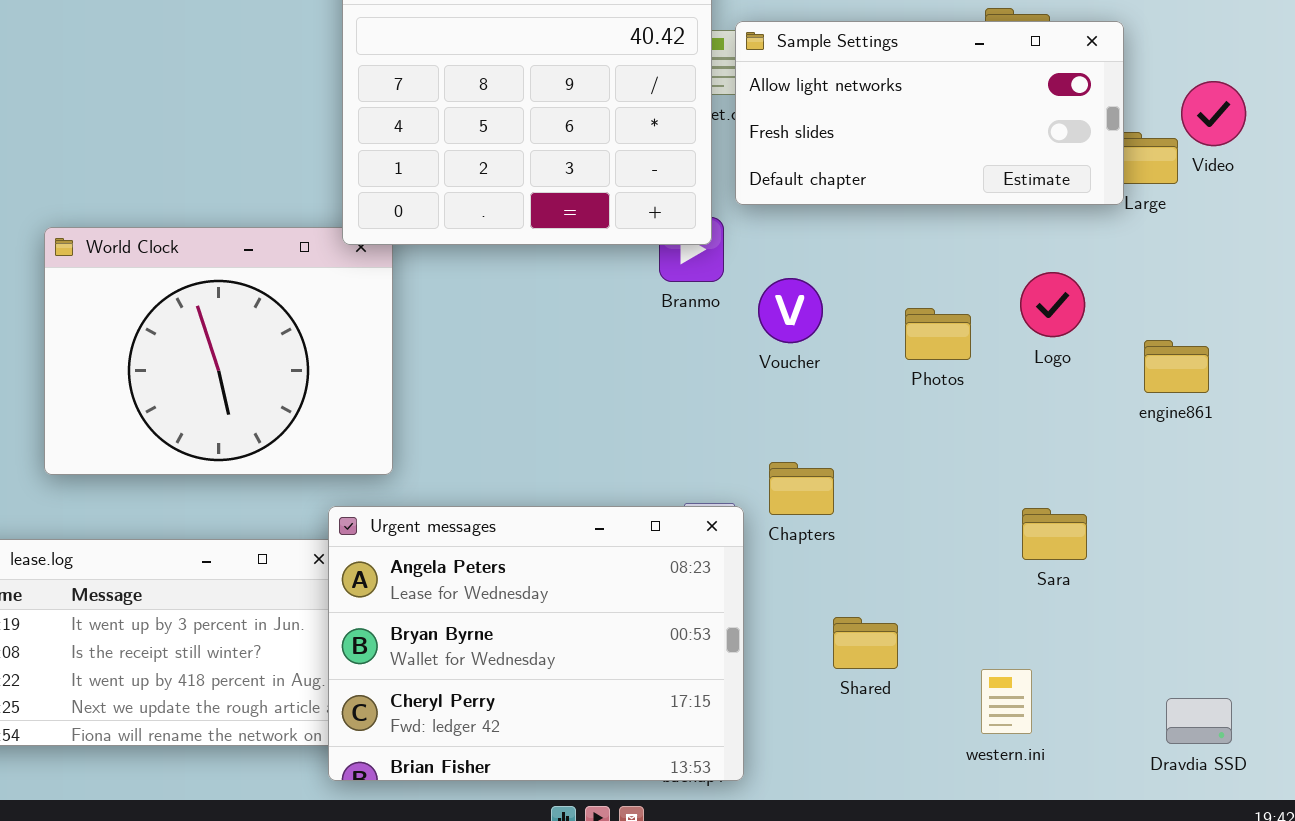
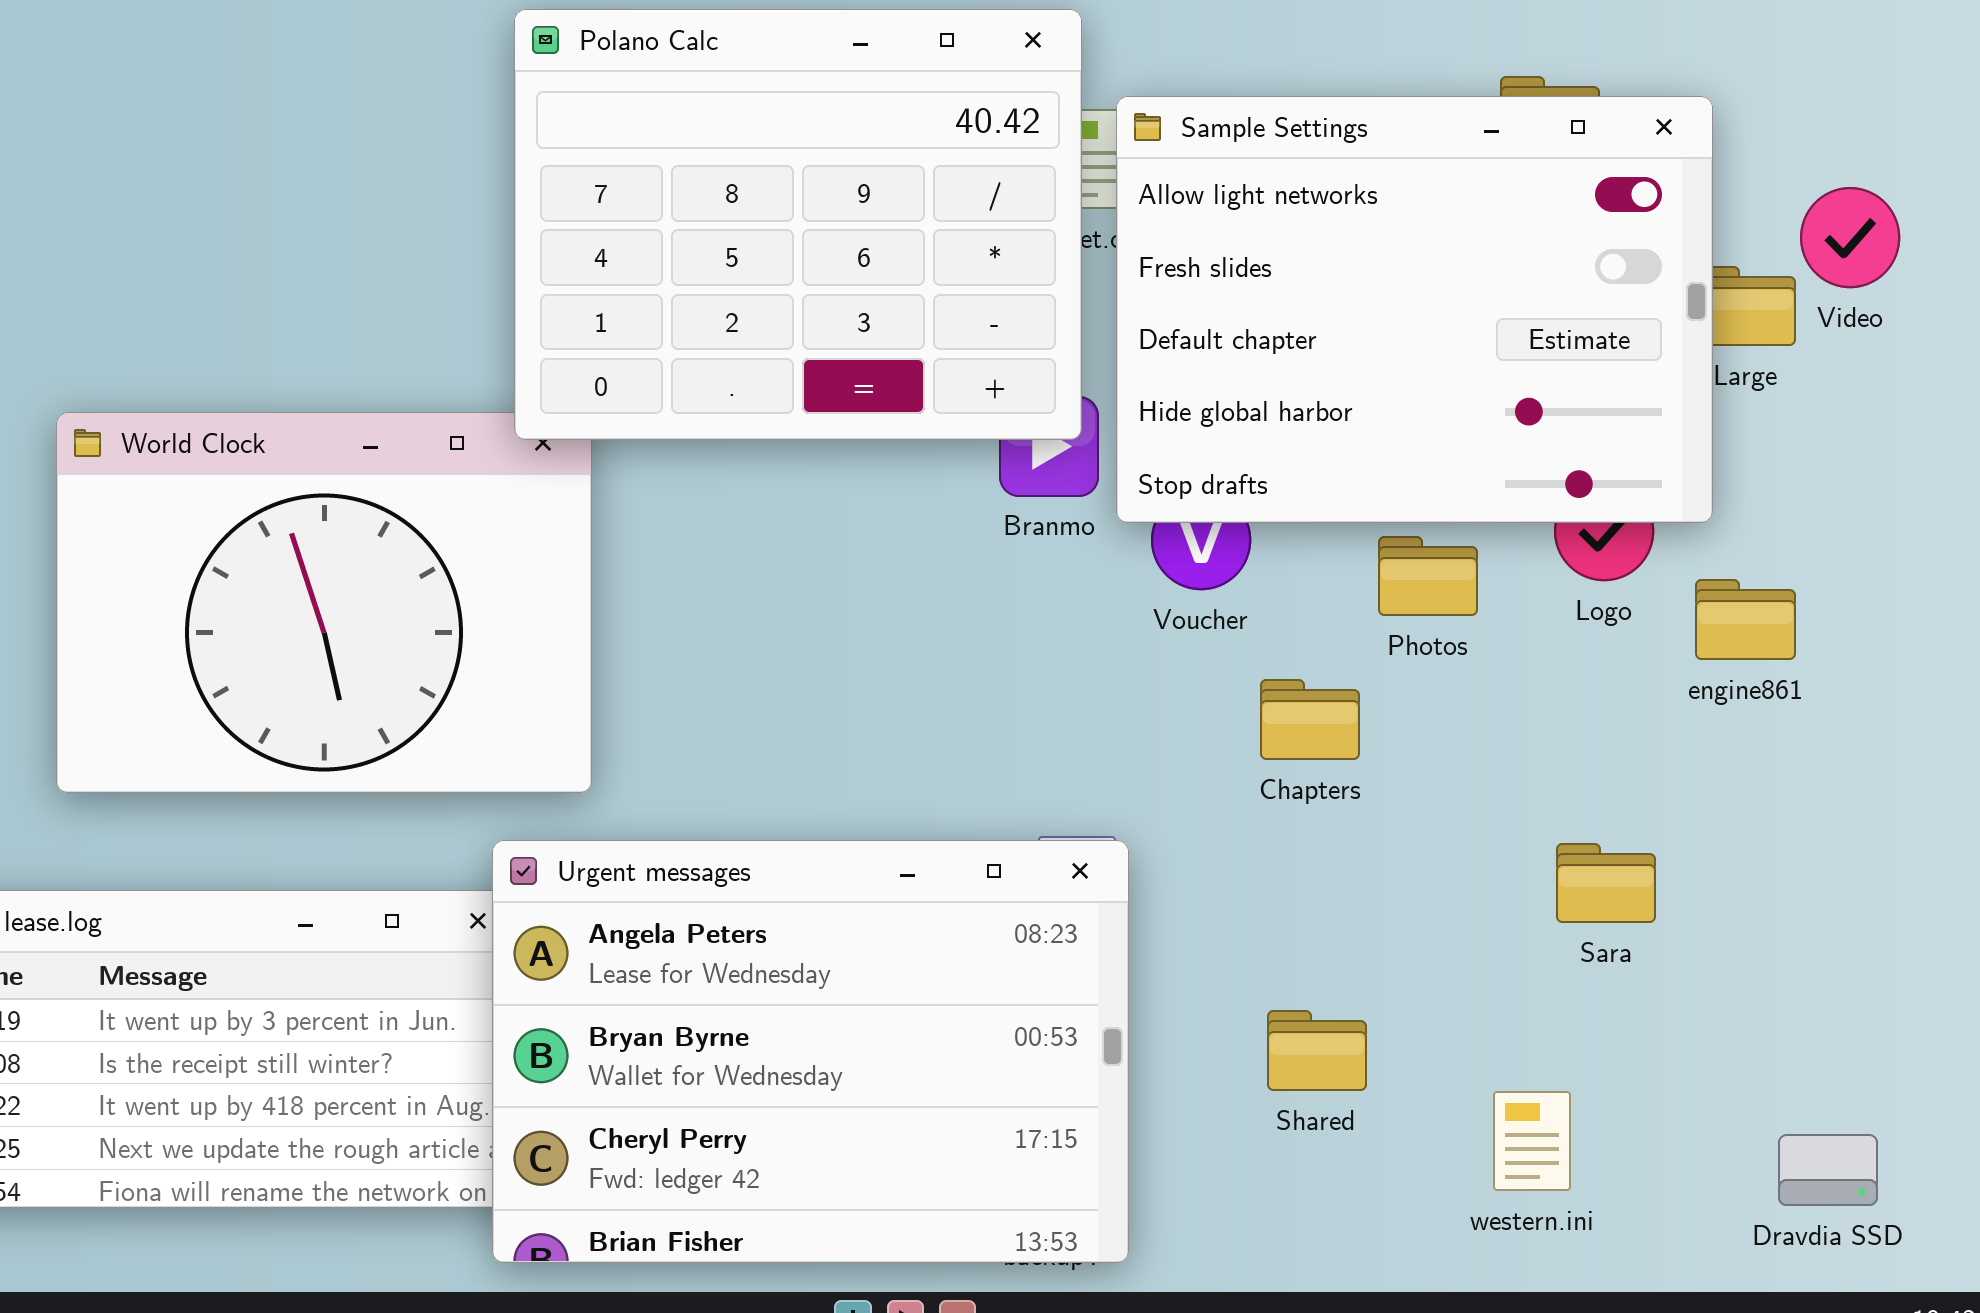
Sample Settings: [735,21,1124,205] -> [1116,96,1713,523], resized
engine861: [1144,340,1209,393] -> [1695,579,1796,660], moved
Chapters: [769,462,834,515] -> [1260,679,1360,760], moved

